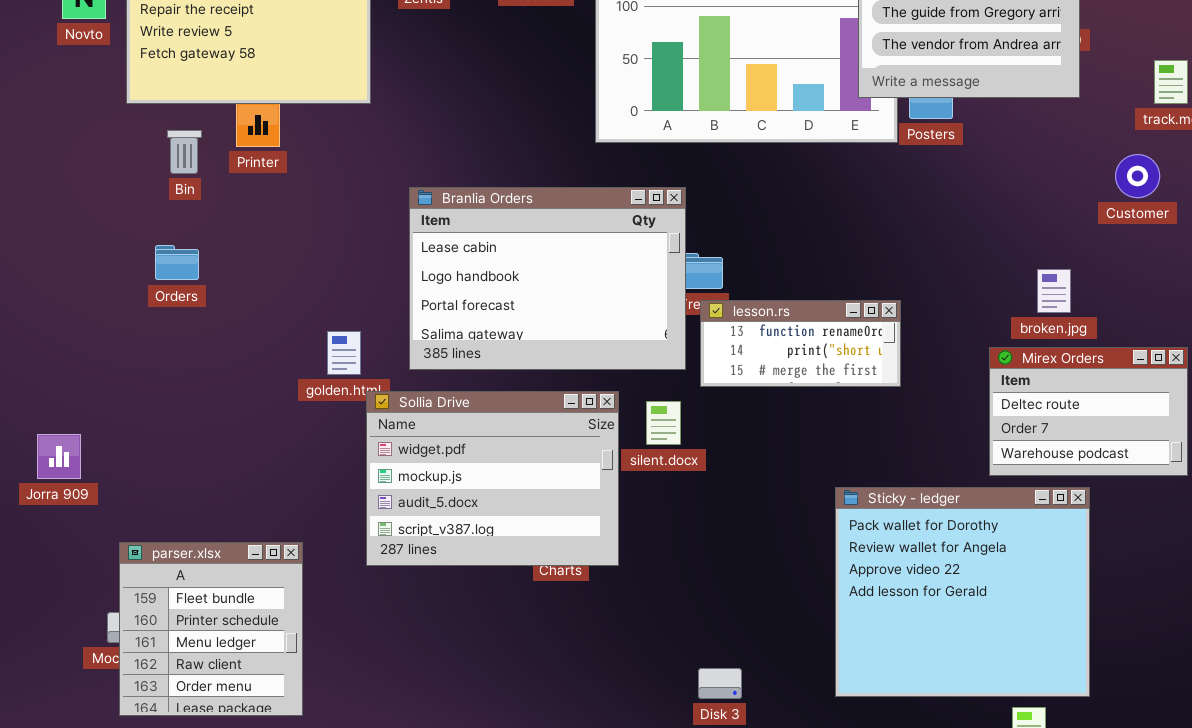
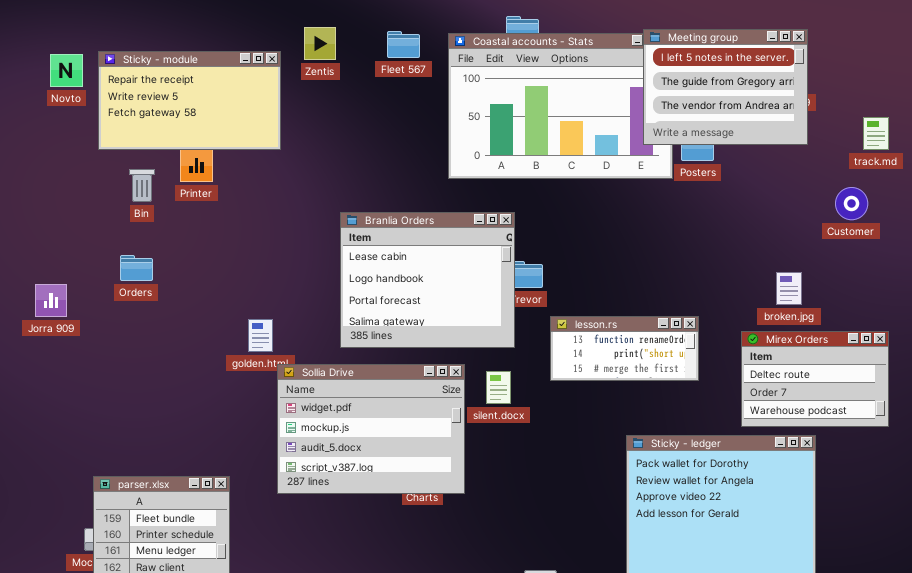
Branlia Orders: [409,187,686,370] -> [340,212,515,348], resized
lesson.rs: [700,300,901,387] -> [550,316,699,381], moved
Jorra 909: [37,434,81,479] -> [35,284,67,317], moved

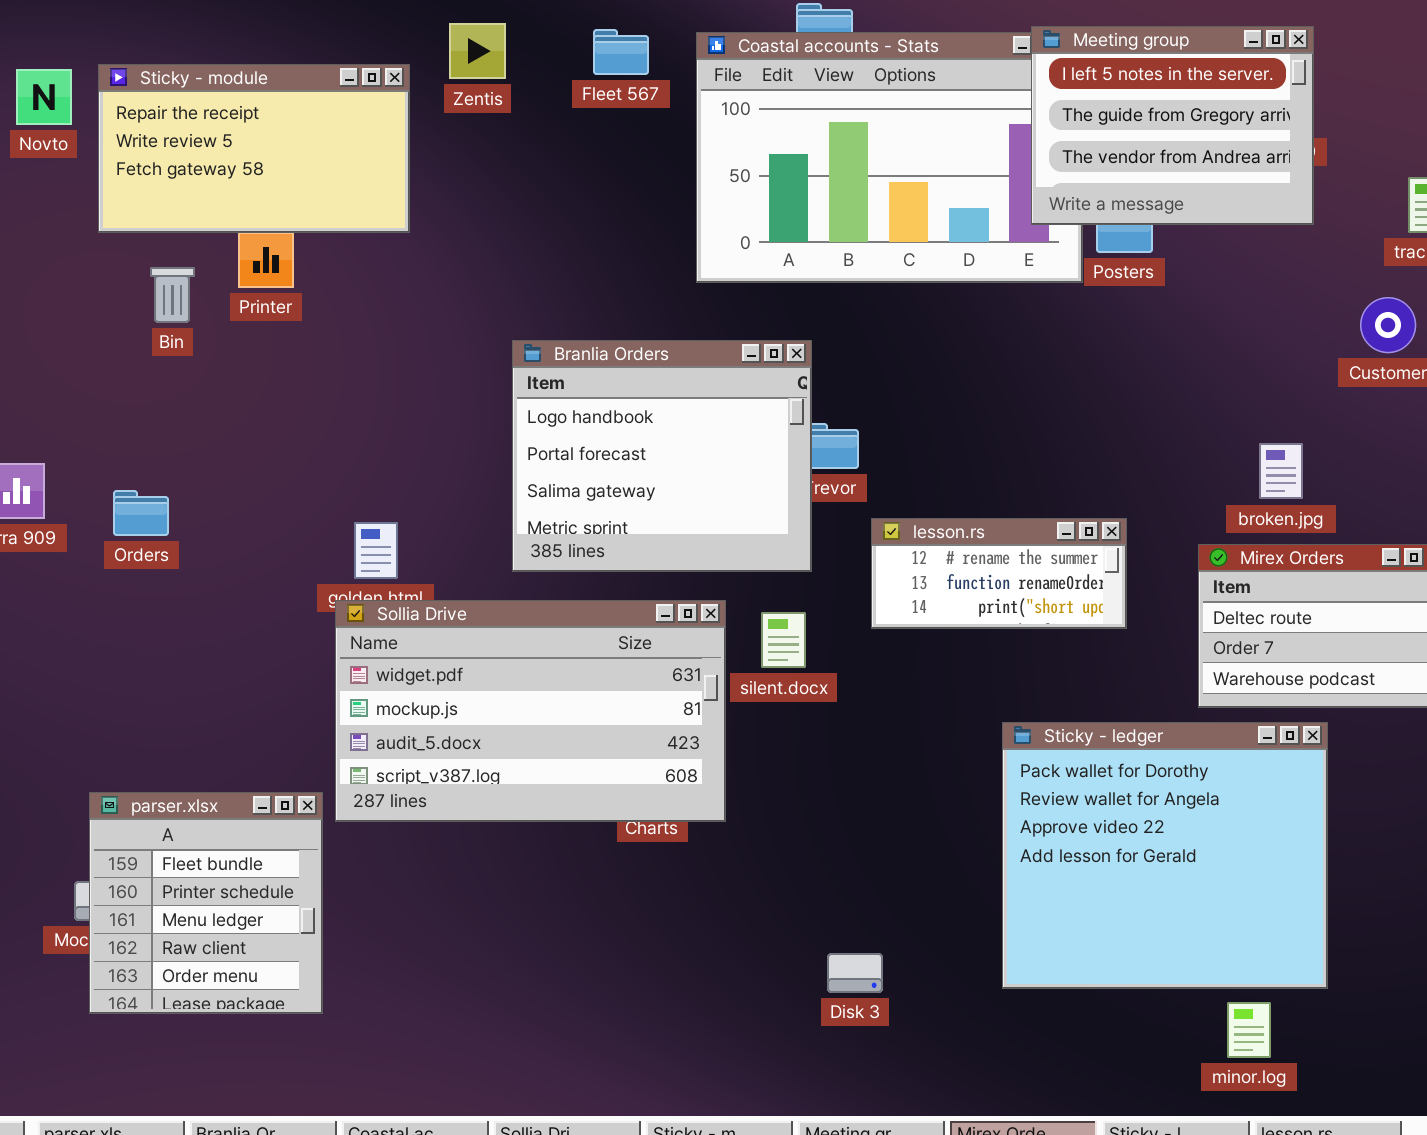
Branlia Orders: [340,212,515,348] -> [512,340,812,572], scrolled down 1 row
Orders: [120,255,153,281] -> [113,490,169,536], moved
lesson.rs: [550,316,699,381] -> [871,518,1127,629], scrolled up 1 row
Sollia Drive: [277,364,465,494] -> [335,600,726,822], resized

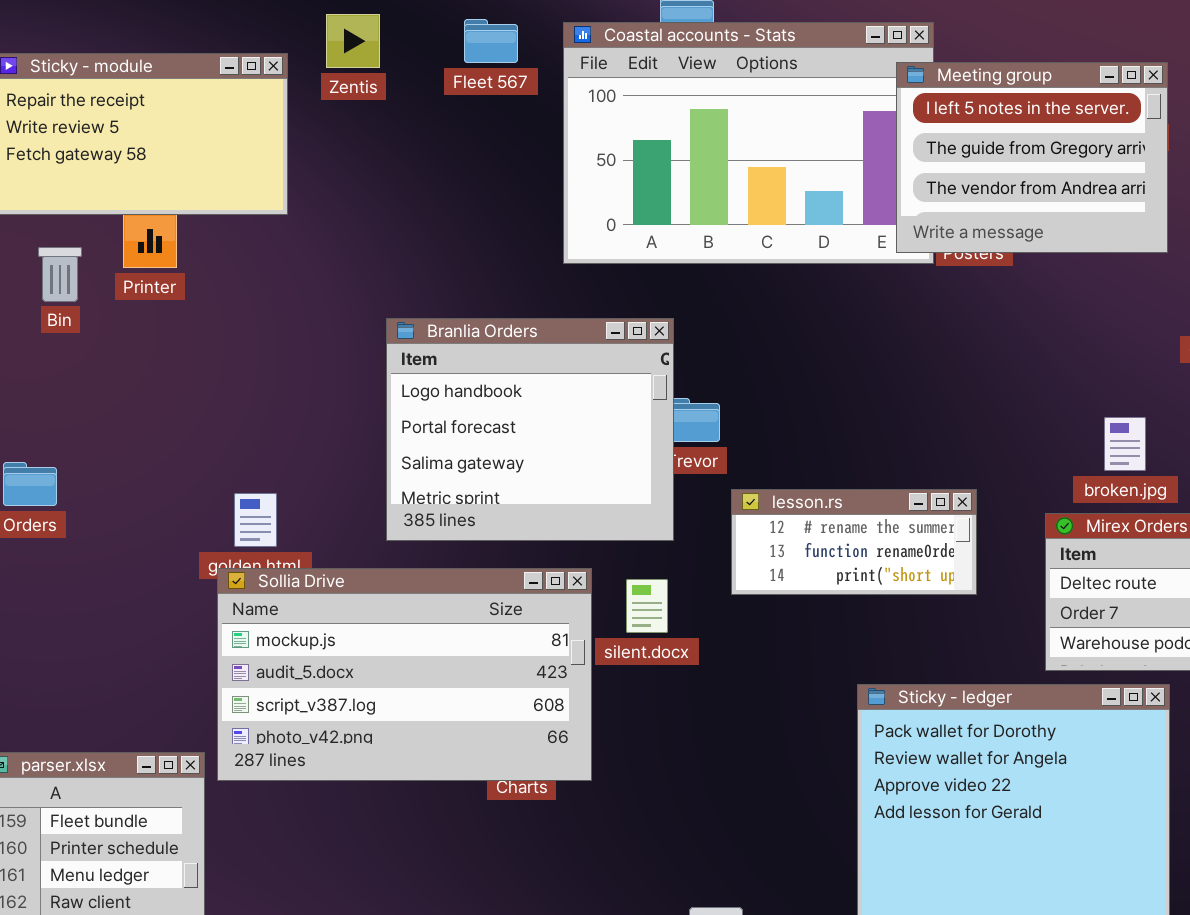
Meeting group: [1031,26,1314,225] -> [896,62,1168,253], moved
Sollia Drive: [335,600,726,822] -> [217,568,592,781], scrolled down 1 row

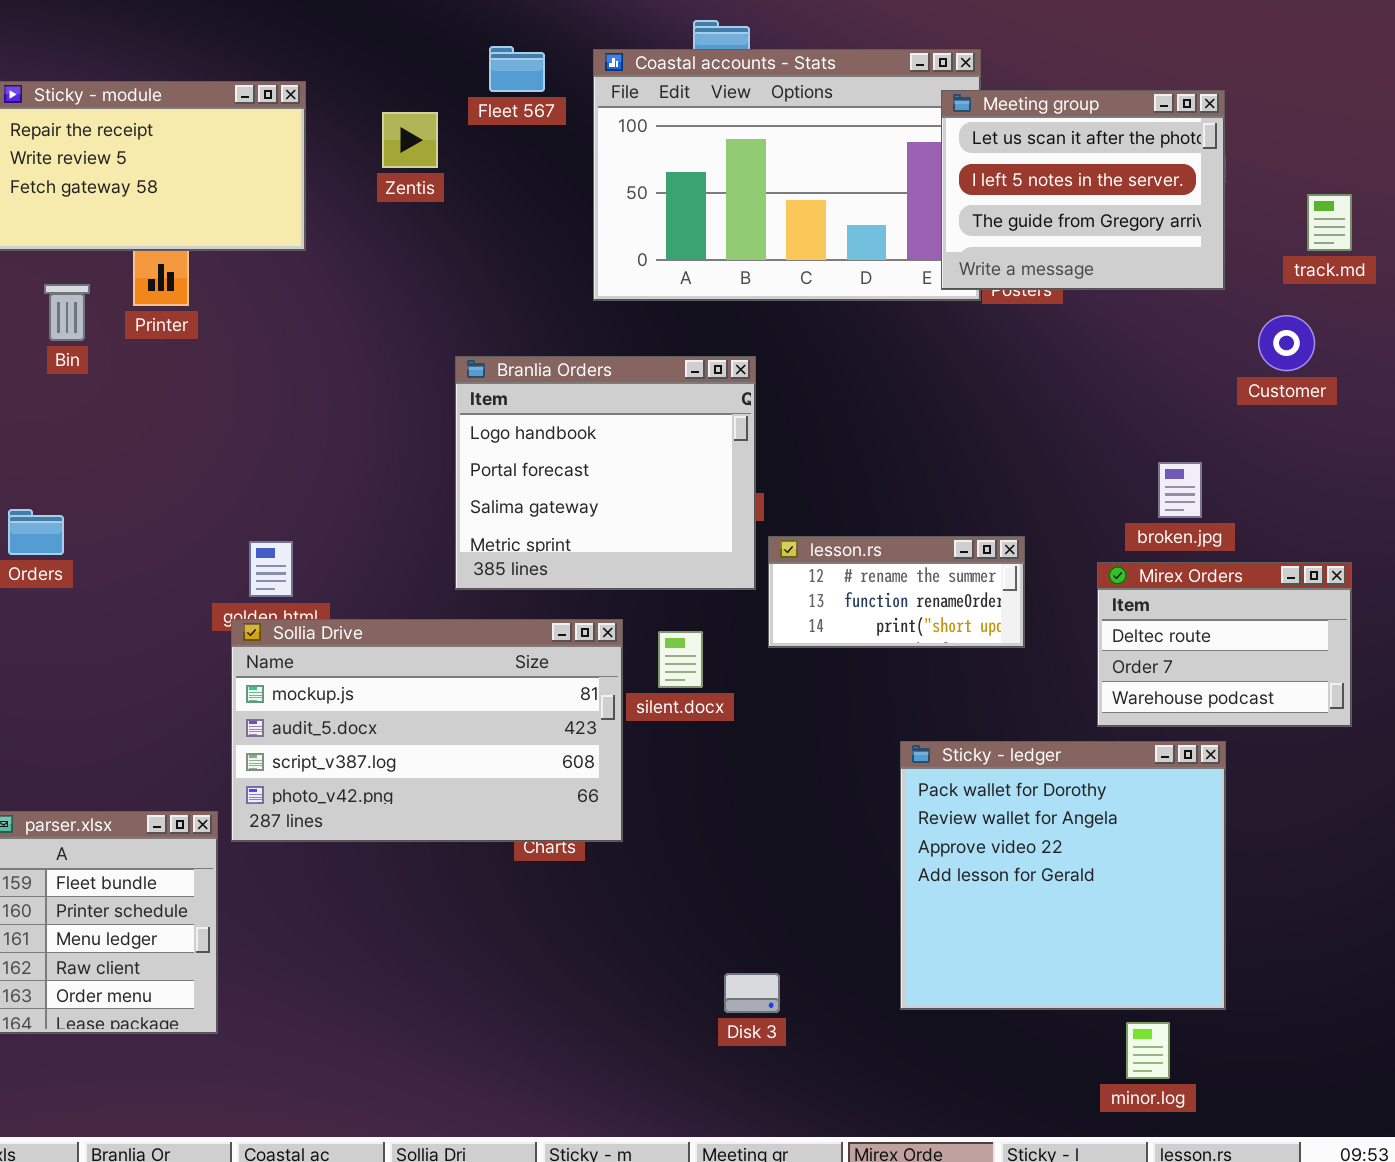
Zentis: [326,14,380,68] -> [382,112,438,168], moved
Meeting group: [896,62,1168,253] -> [941,90,1225,290], scrolled up 1 row
Branlia Orders: [386,318,674,541] -> [455,356,756,590], moved

